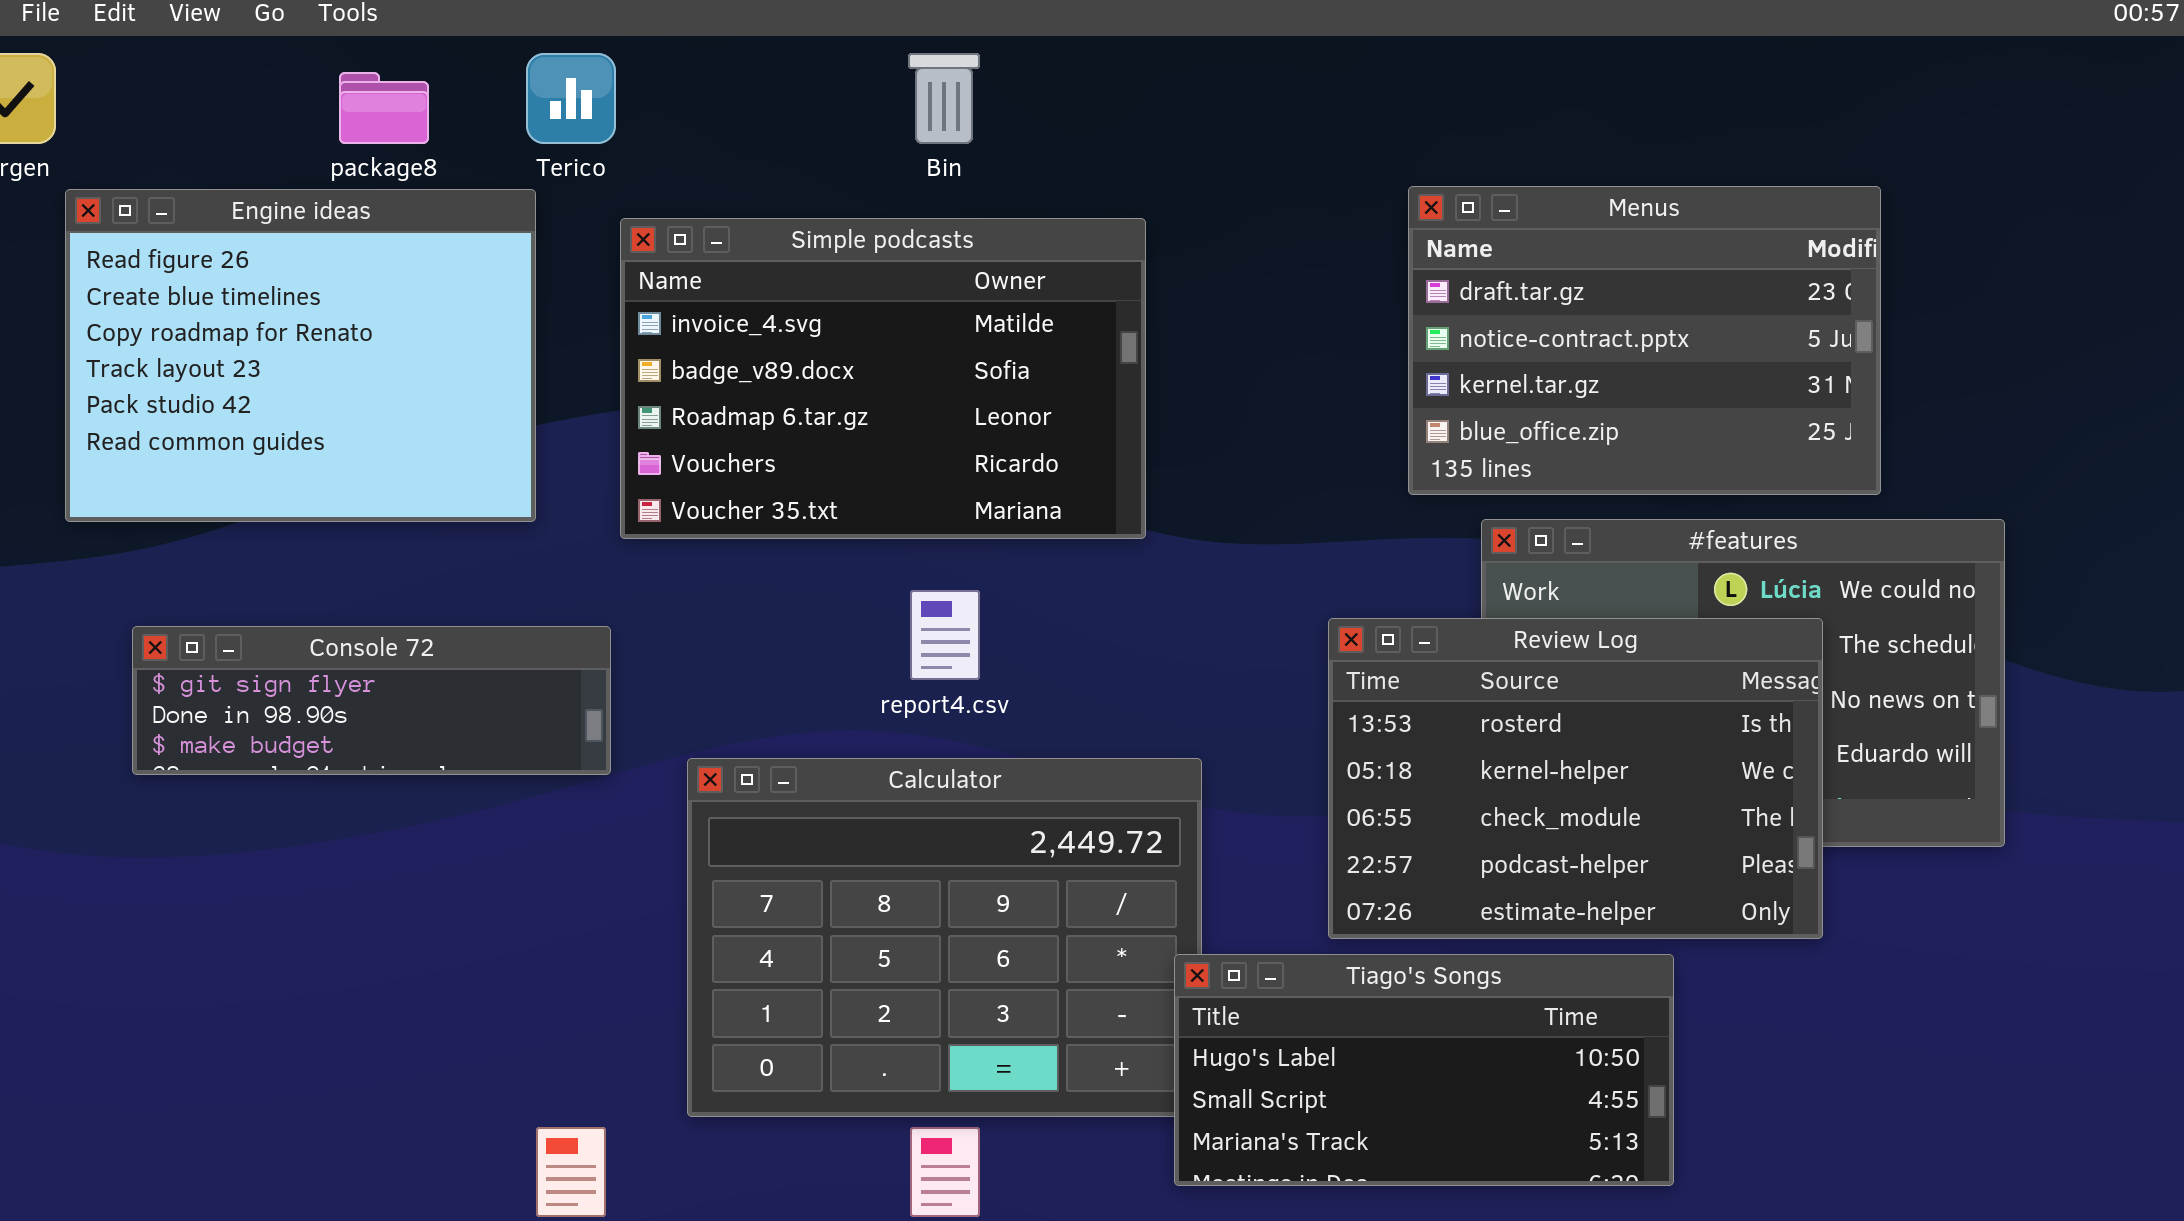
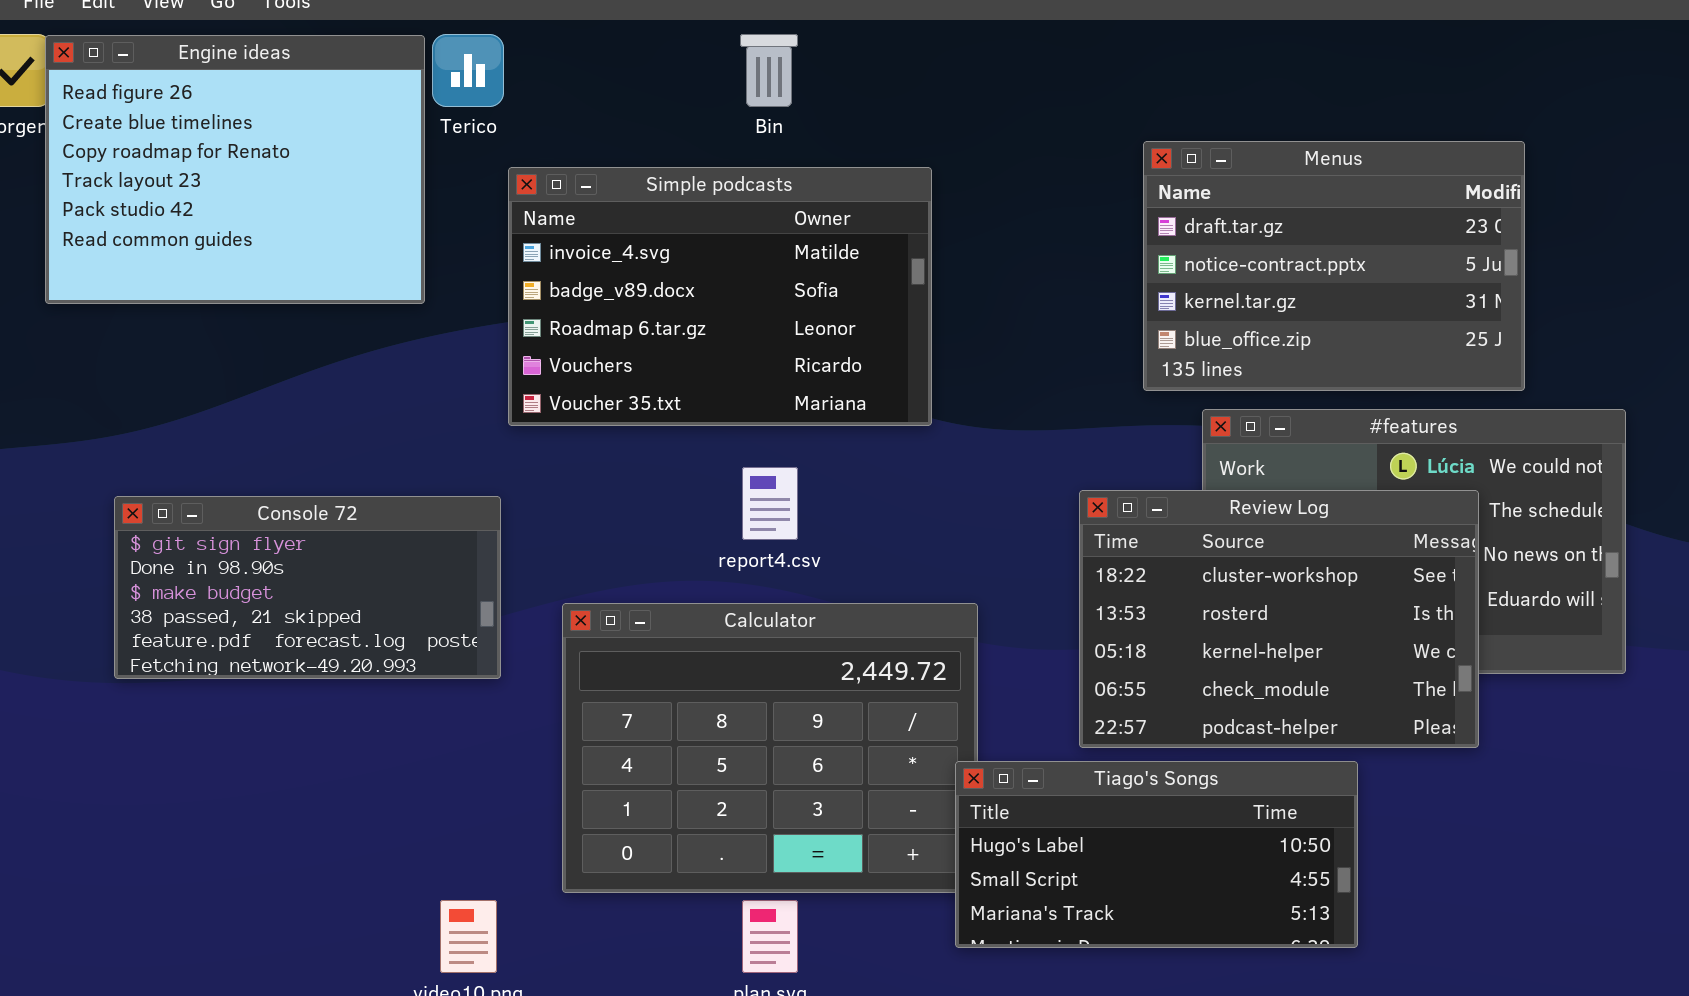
Engine ideas: [65,189,536,522] -> [45,35,425,304], moved
Review Log: [1328,618,1823,939] -> [1079,490,1479,748], scrolled up 1 row
Console 72: [132,626,611,775] -> [114,496,501,679], resized

